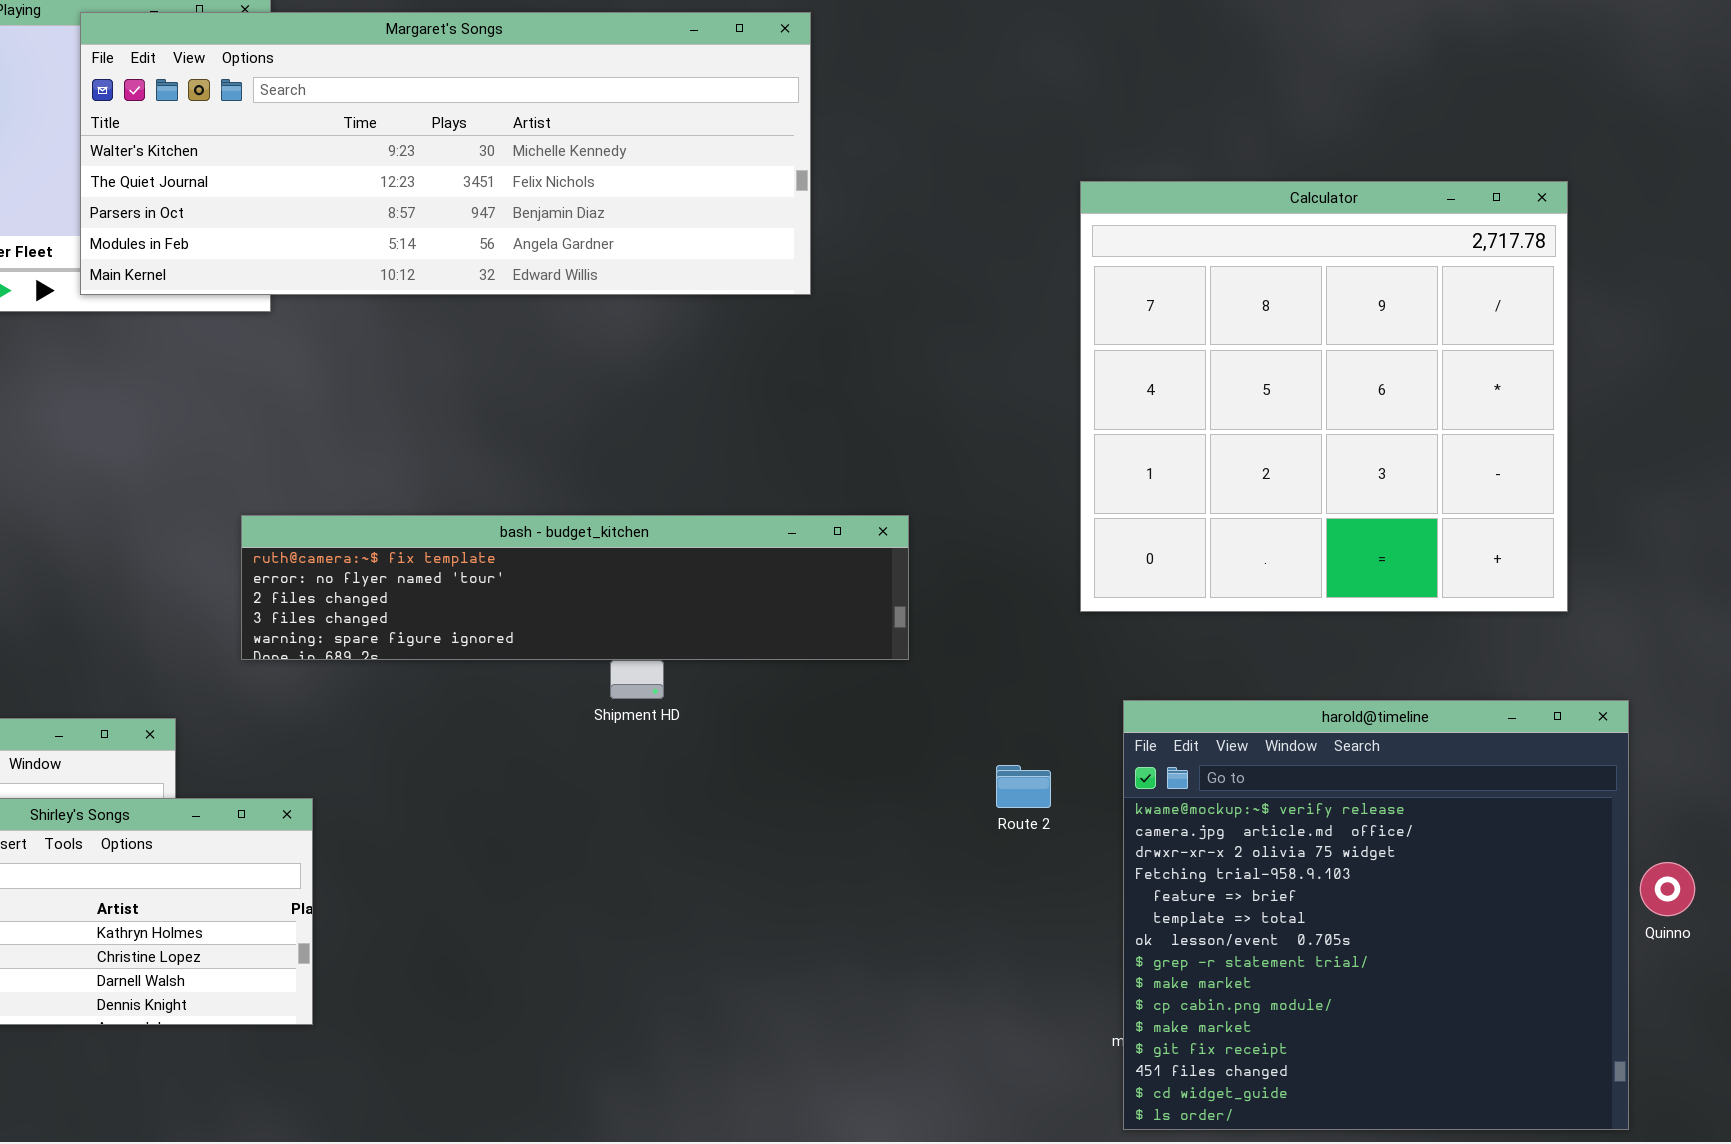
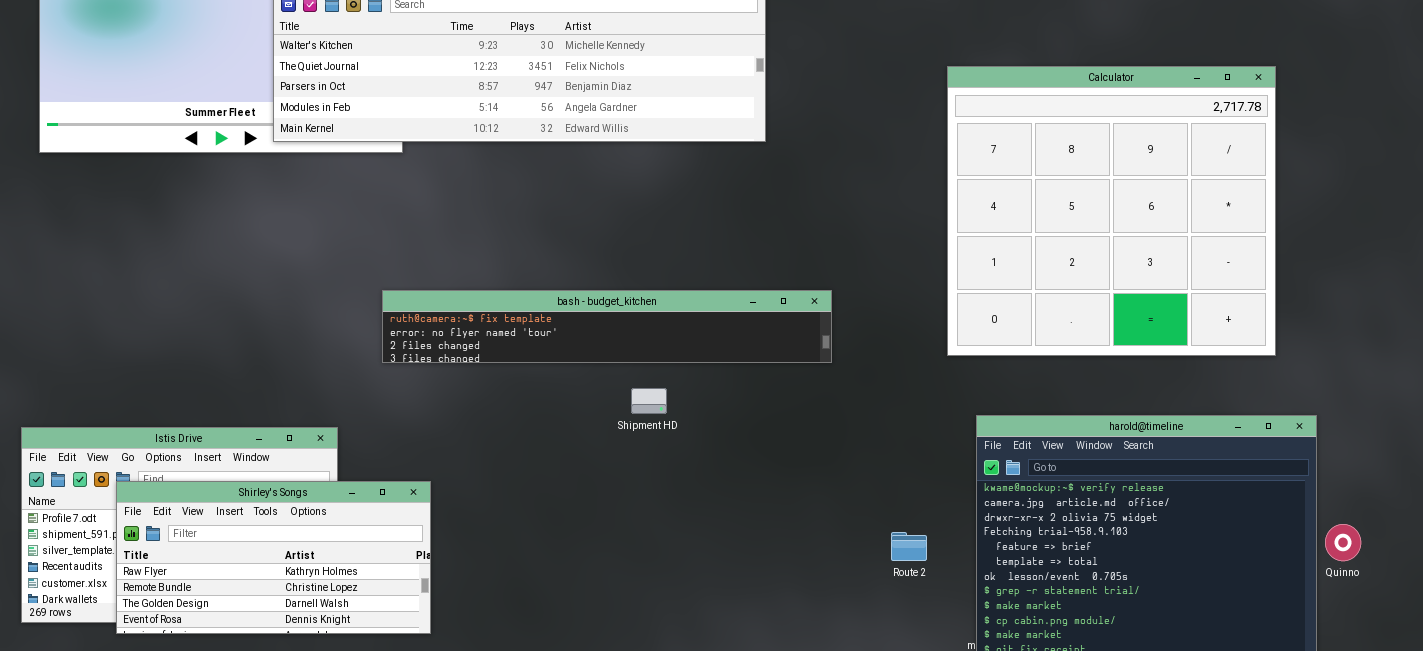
bash - budget_kitchen: [241,515,909,660] -> [382,290,832,363], resized
Route 2: [996,765,1051,808] -> [891,532,927,561], moved

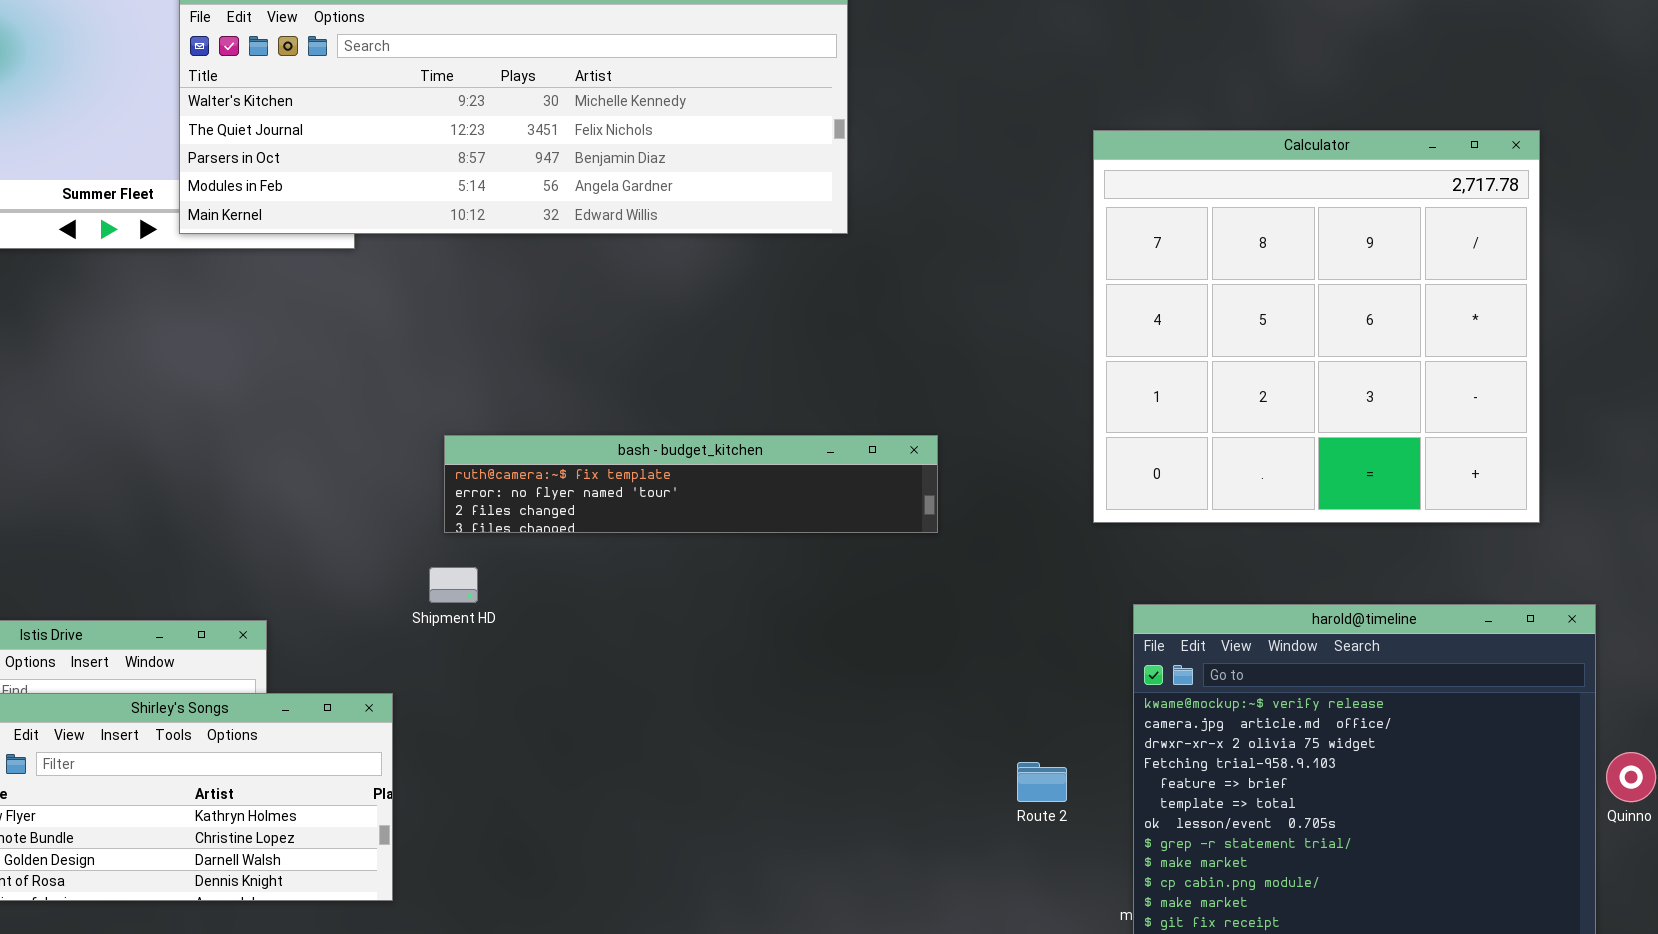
bash - budget_kitchen: [382,290,832,363] -> [444,435,938,533], resized
Shipment HD: [631,388,667,414] -> [429,567,478,603], moved

